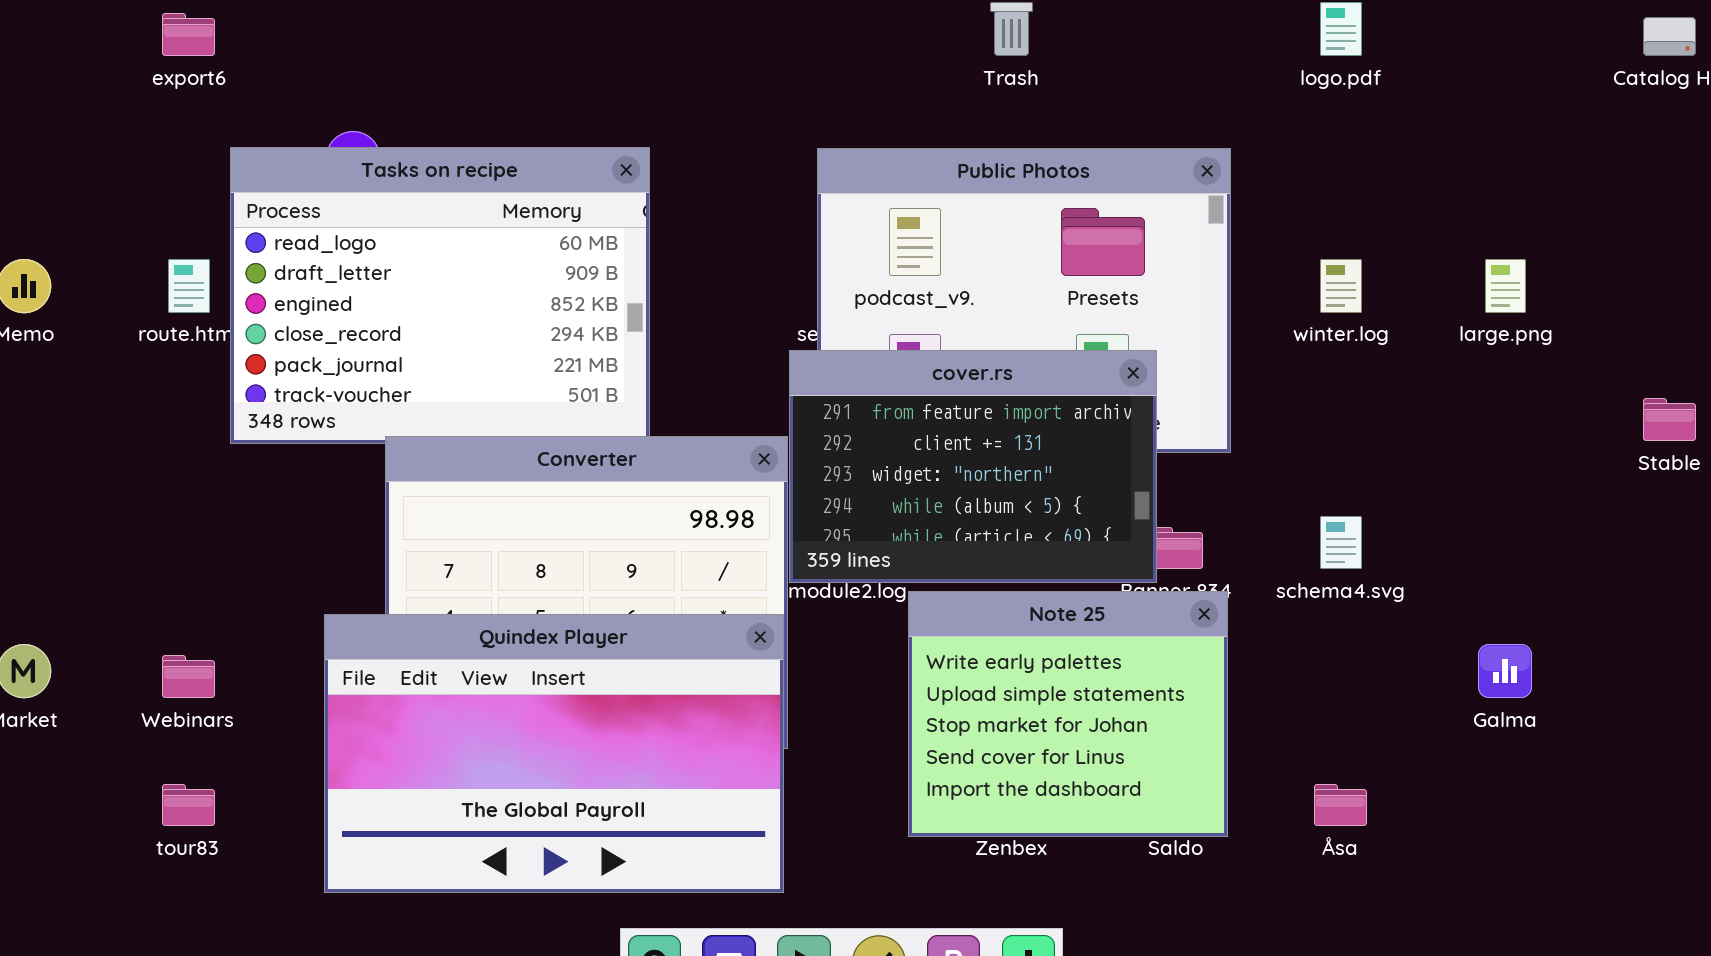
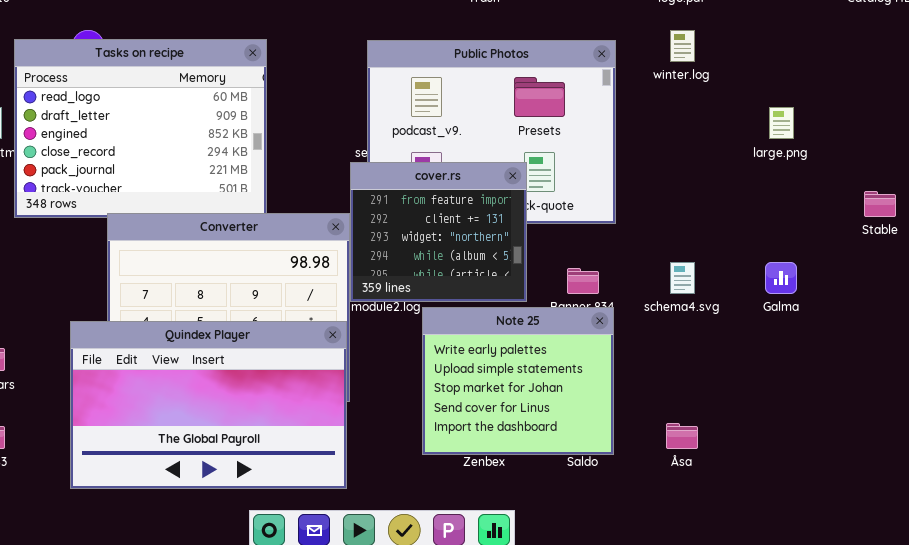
winter.log: [1320,259,1362,313] -> [670,30,695,62], moved
cover.rs: [789,350,1157,583] -> [350,162,527,302], resized
Galma: [1478,644,1532,698] -> [765,262,797,294], moved

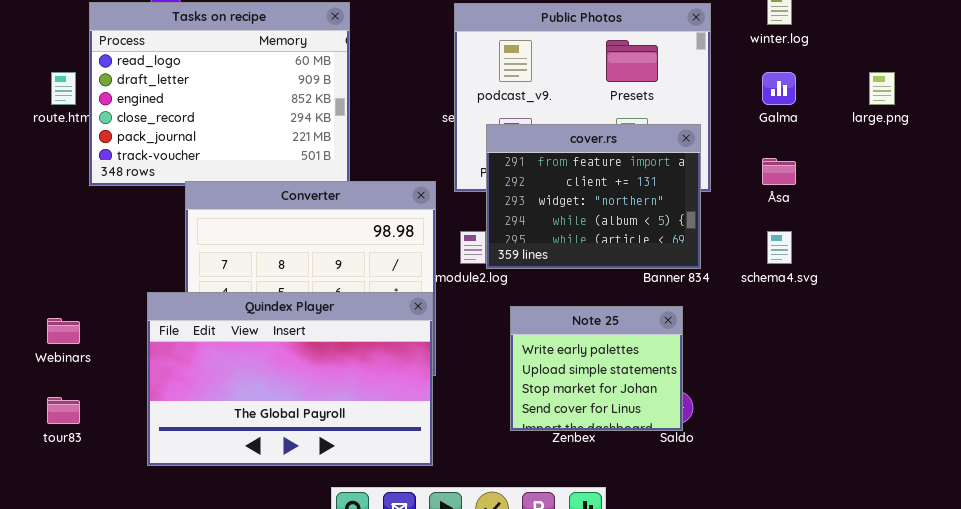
cover.rs: [350,162,527,302] -> [486,124,701,269], moved, resized
Galma: [765,262,797,294] -> [762,72,796,105], moved
Note 25: [422,307,614,455] -> [510,306,683,431], resized
Åsa: [666,423,698,449] -> [762,158,796,185], moved

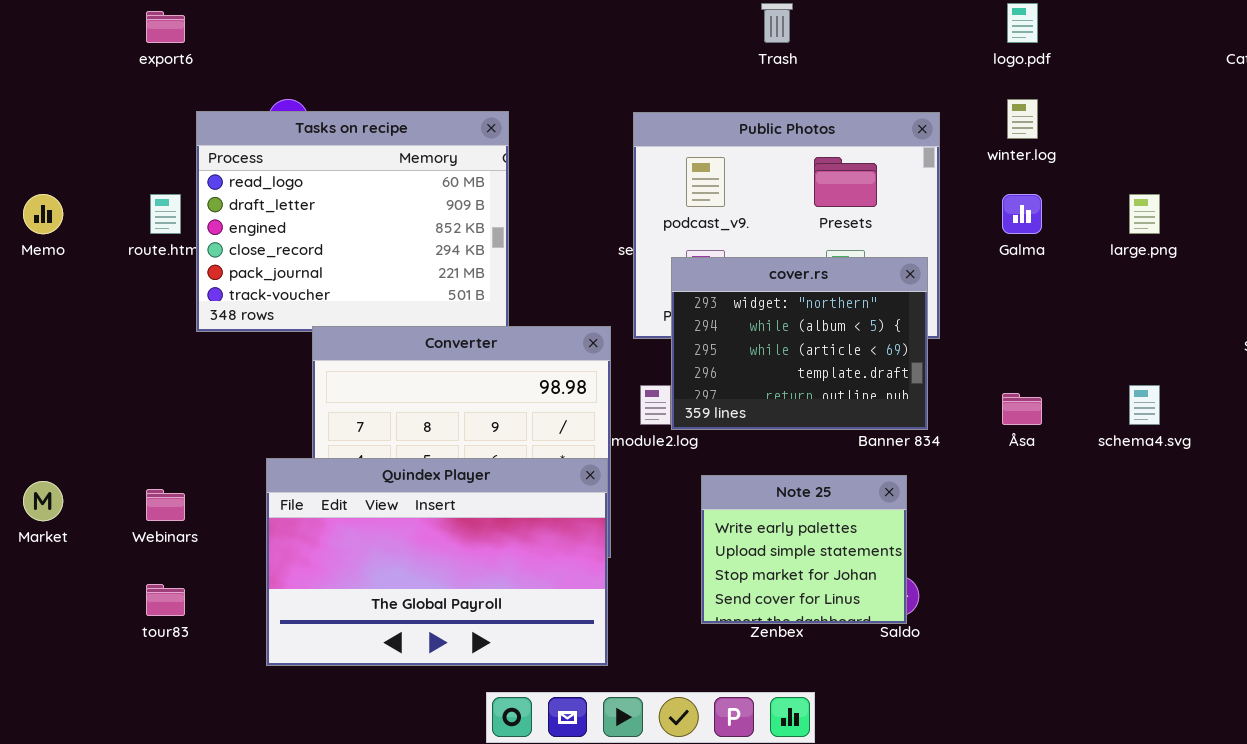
cover.rs: [486,124,701,269] -> [671,257,928,430], scrolled down 2 rows
Åsa: [762,158,796,185] -> [1002,393,1042,425], moved
schema4.svg: [767,231,792,264] -> [1129,385,1160,425], moved

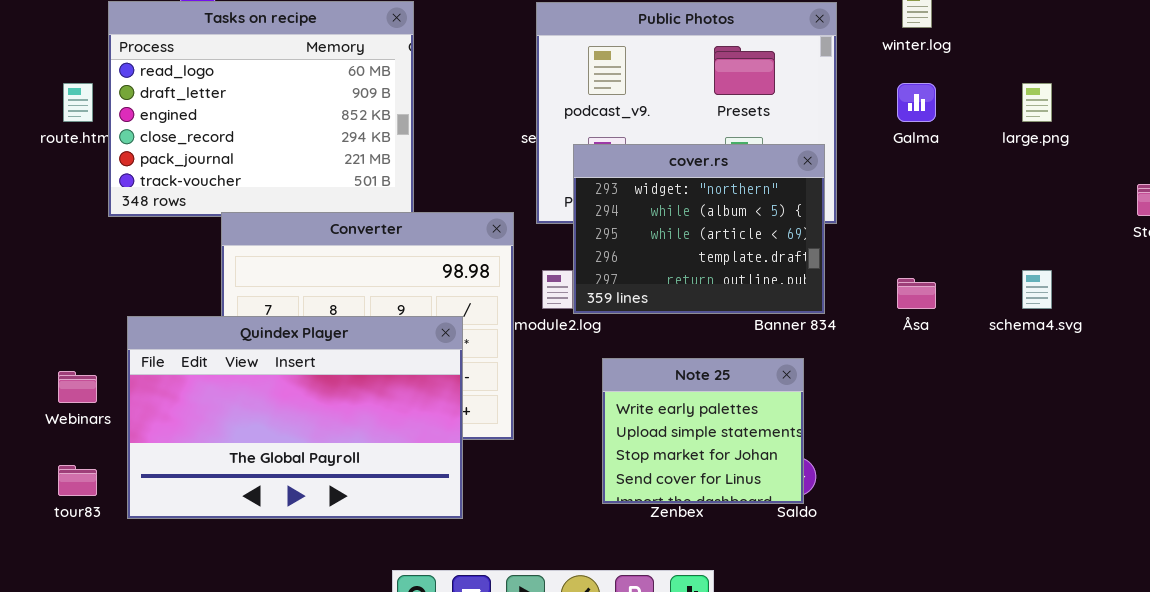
Quindex Player: [266,458,608,666] -> [127,316,463,519], moved

